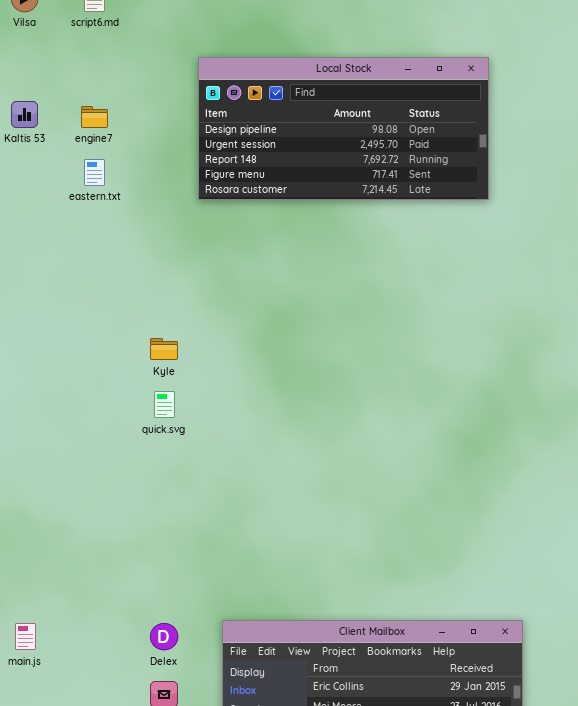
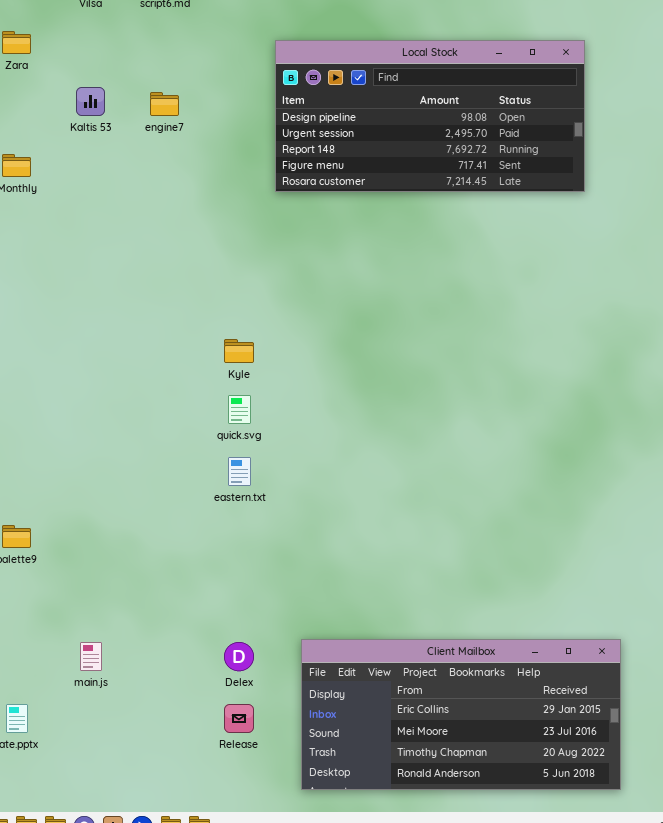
eastern.txt: [84,159,105,186] -> [228,457,251,486], moved

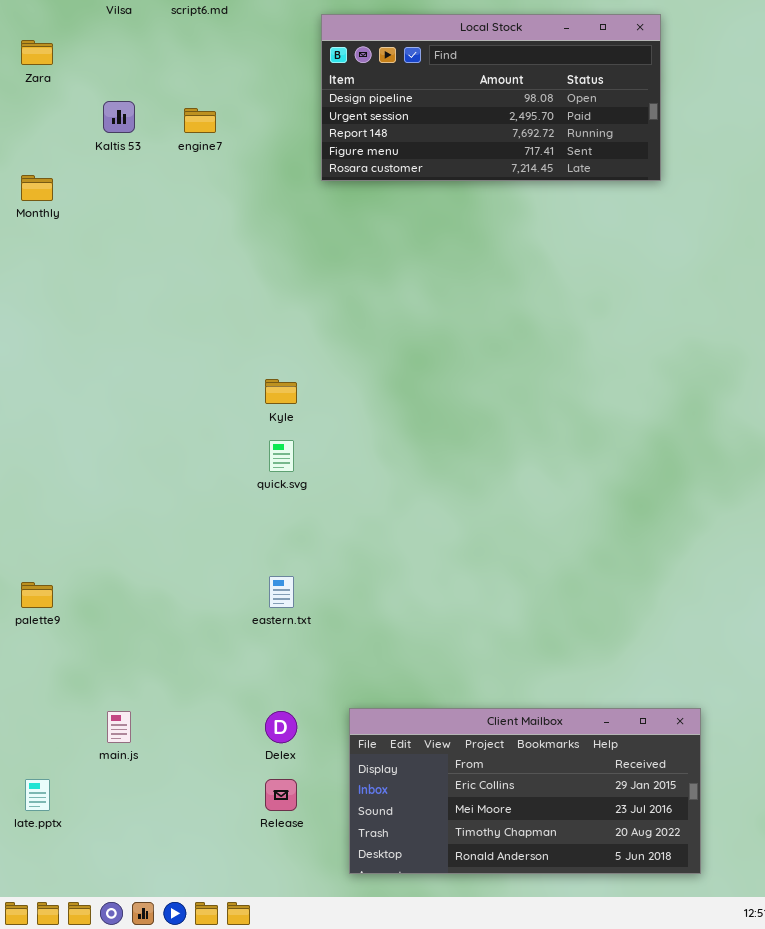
Local Stock: [275,40,585,192] -> [321,14,661,181], moved
eastern.txt: [228,457,251,486] -> [269,576,294,608], moved

